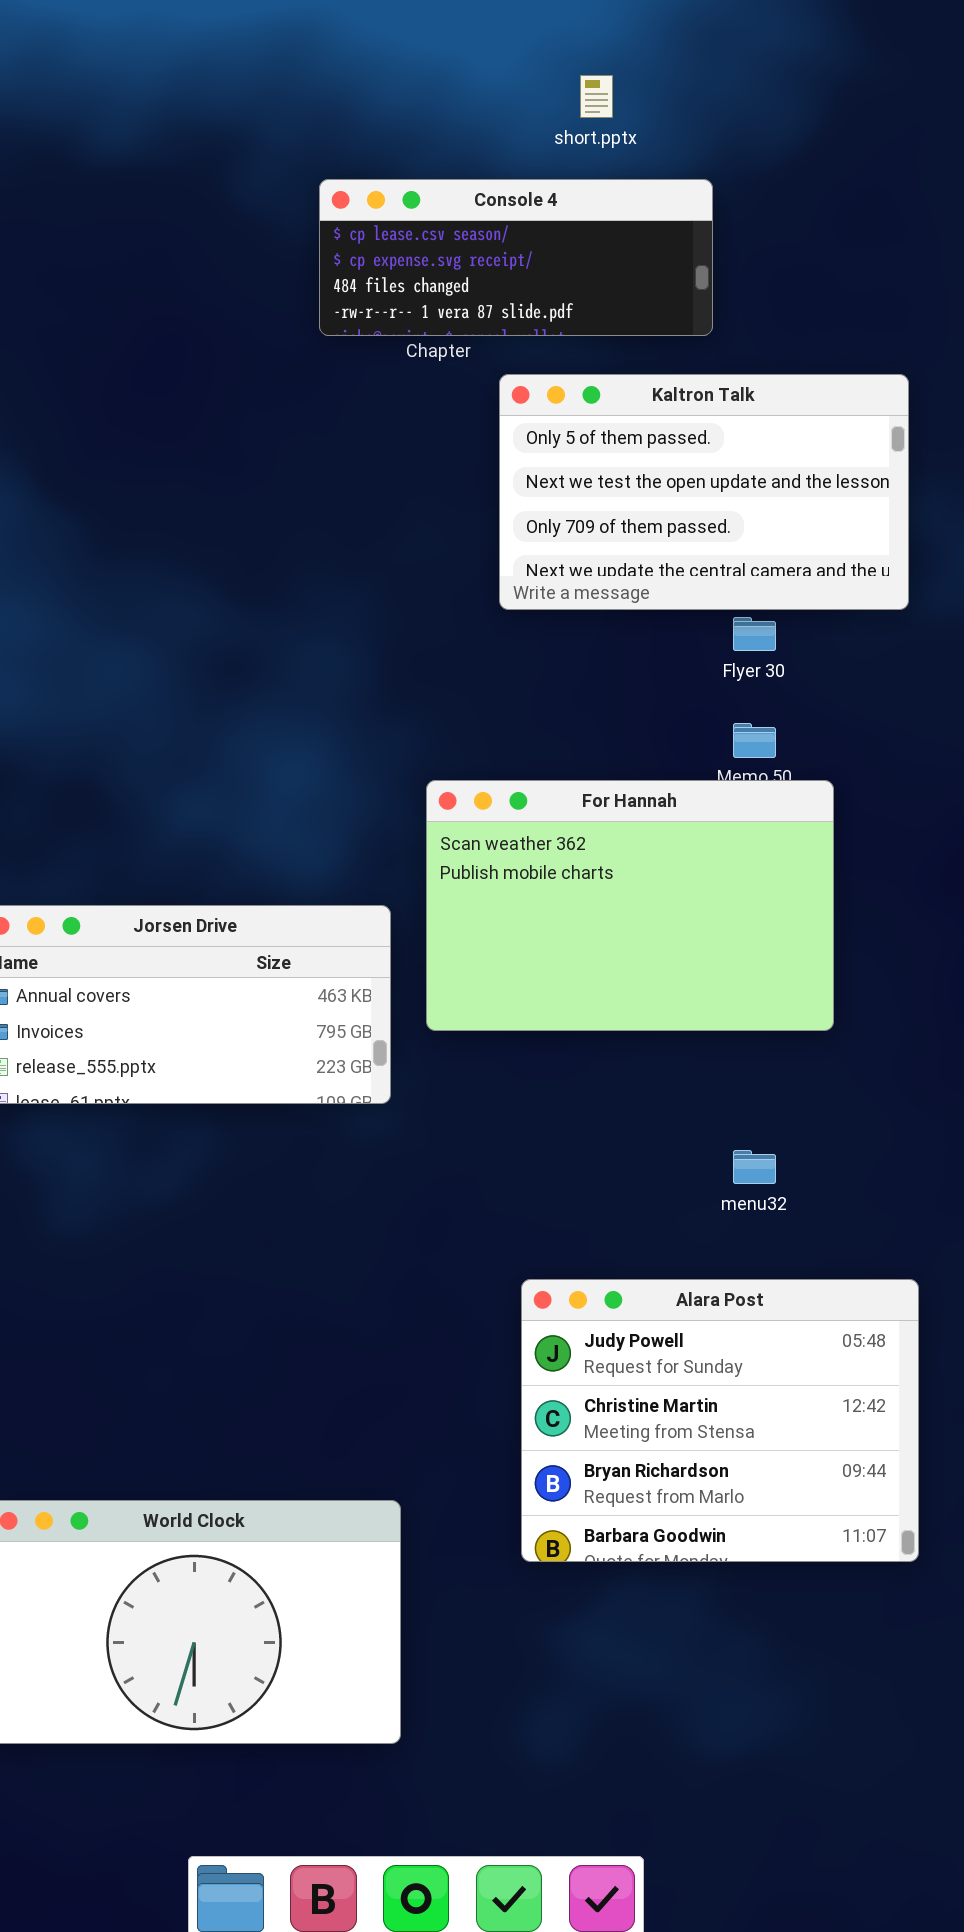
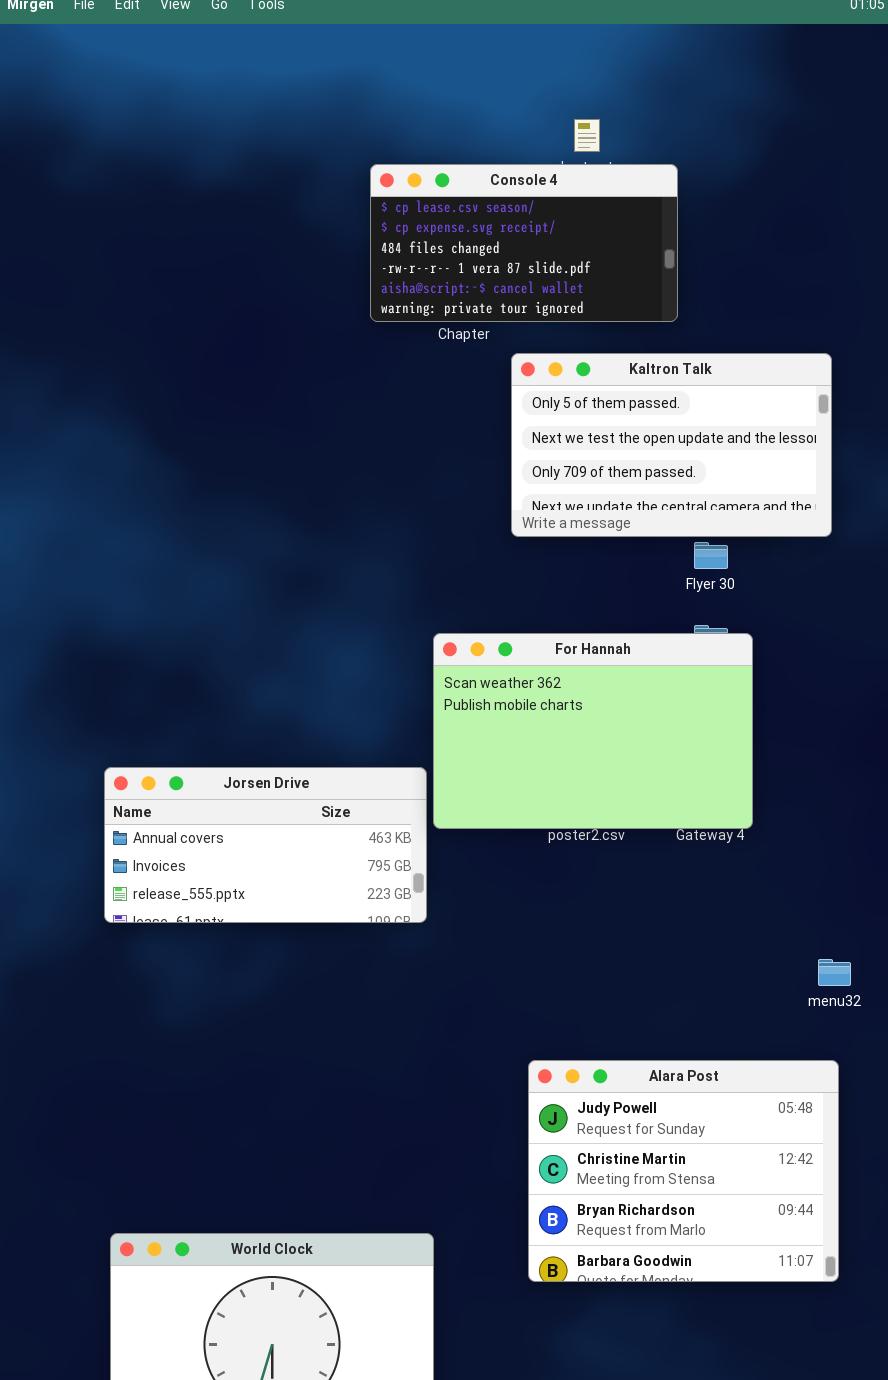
Console 4: [319,179,713,336] -> [370,164,678,322], resized
For Hannah: [426,780,834,1031] -> [433,633,753,829], moved
menu32: [733,1150,776,1184] -> [818,959,851,986], moved

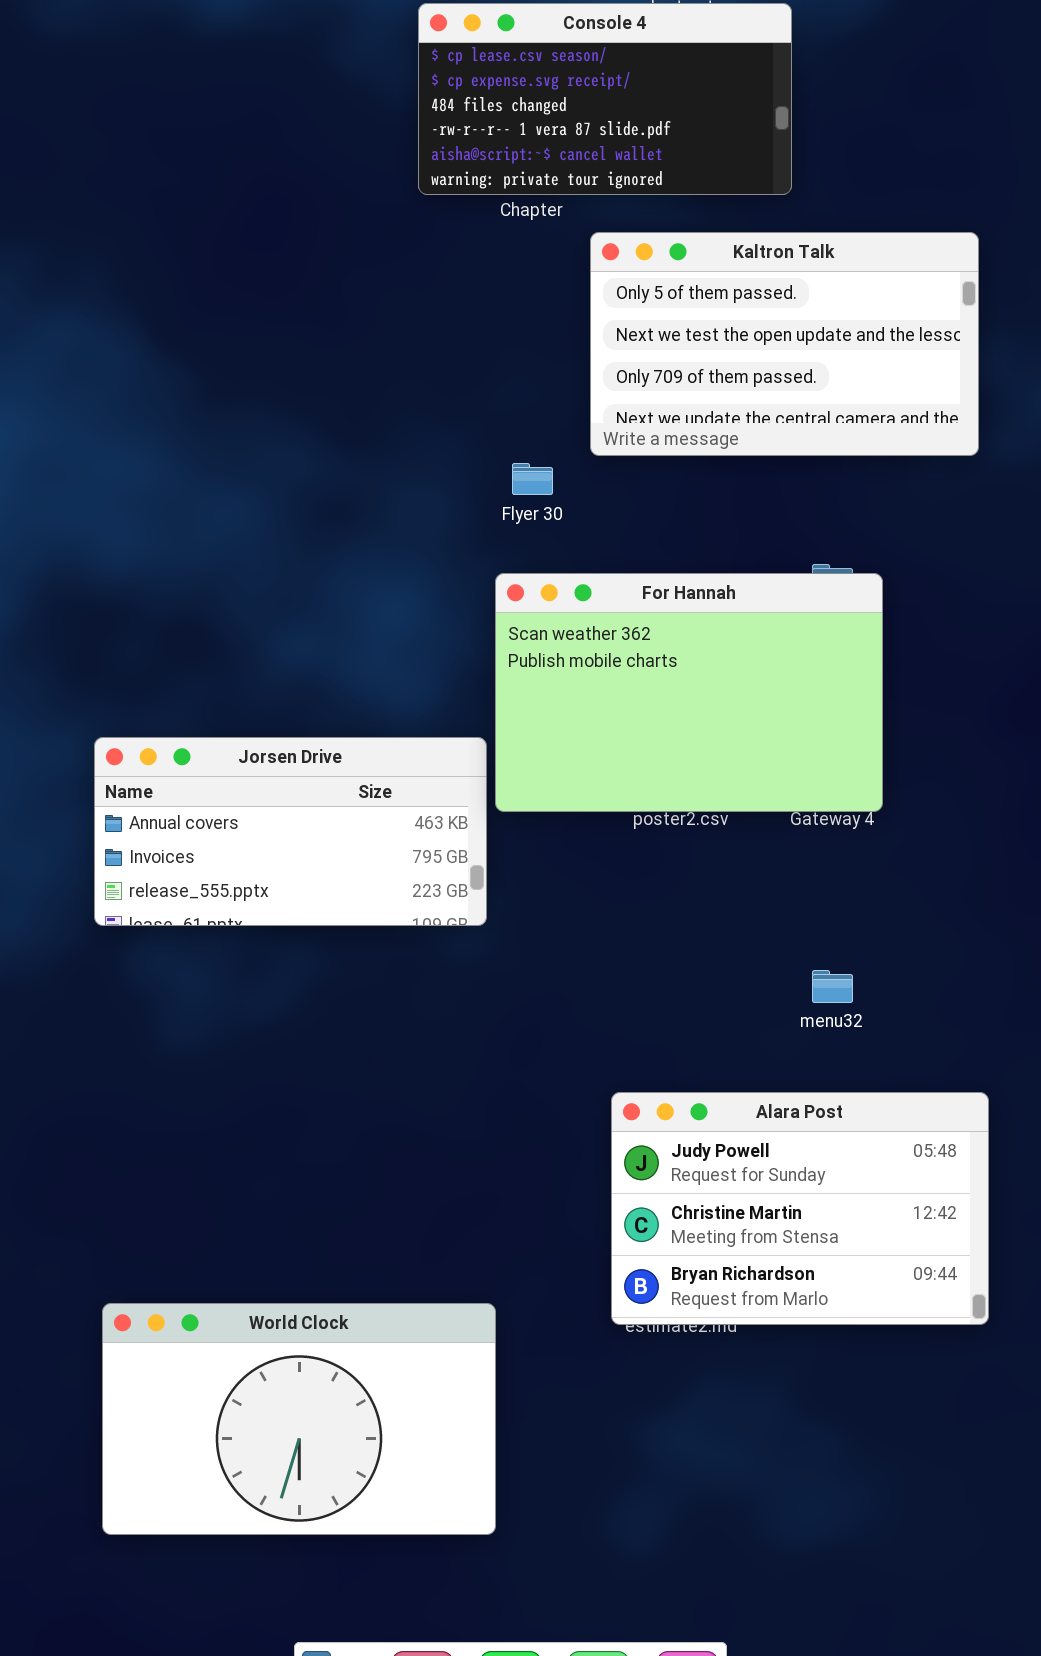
Flyer 30: [694,542,728,569] -> [512,463,553,495], moved
menu32: [818,959,851,986] -> [812,970,853,1003], moved
Alara Post: [528,1060,839,1282] -> [611,1092,989,1325], resized

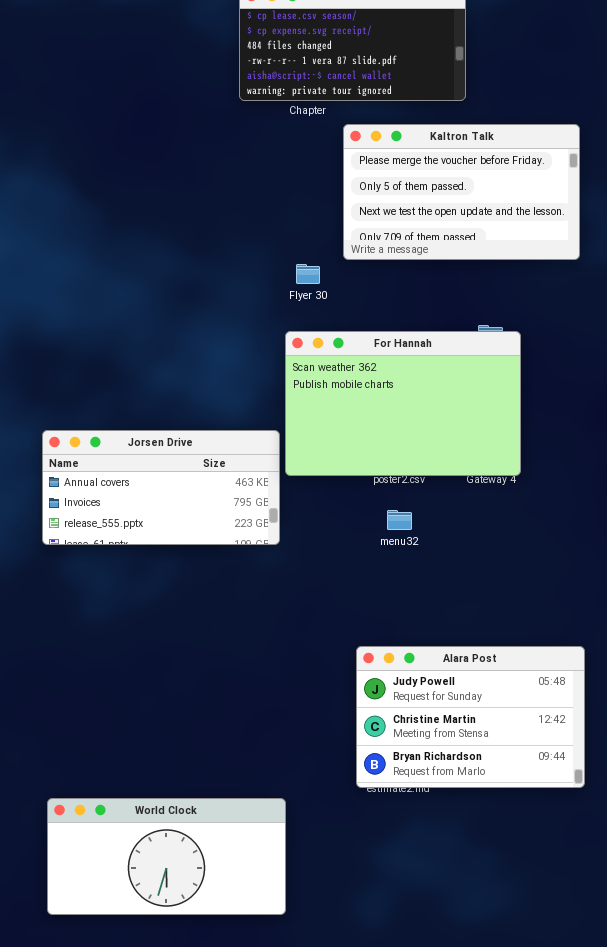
Kaltron Talk: [590,232,979,456] -> [343,124,580,260], scrolled up 1 row
menu32: [812,970,853,1003] -> [387,510,412,530], moved
World Clock: [102,1303,496,1535] -> [47,798,286,915], resized

